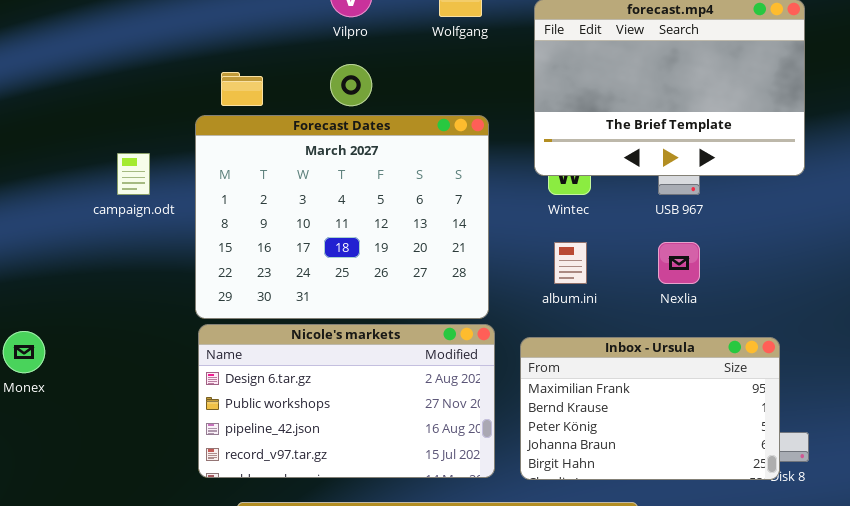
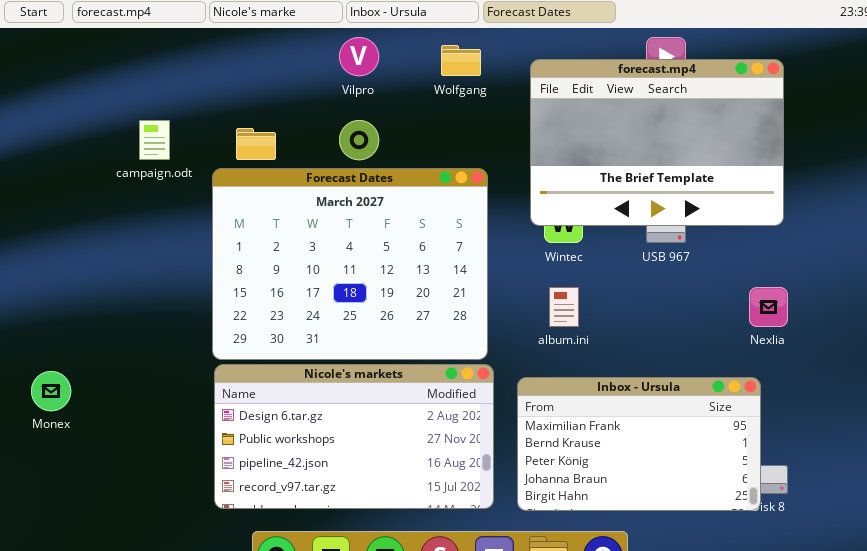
campaign.odt: [117,153,150,195] -> [139,120,170,160], moved
Nexlia: [658,242,700,284] -> [749,287,788,327], moved

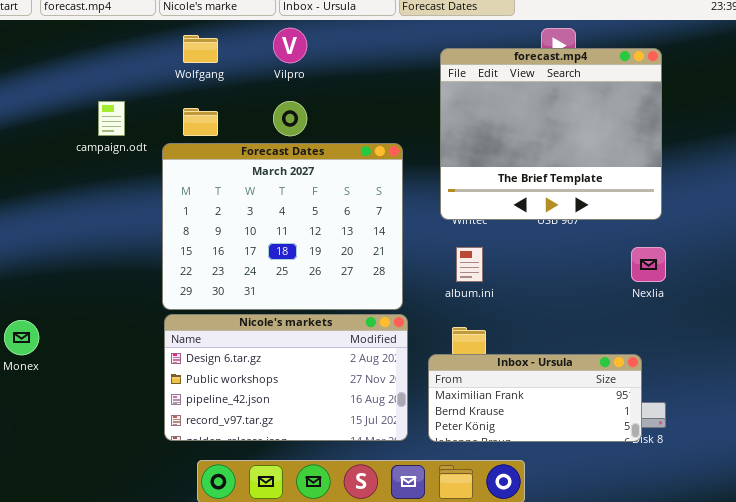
Wolfgang: [441,45,481,76] -> [183,35,218,63], moved
forecast.mp4: [530,59,784,226] -> [440,48,662,220], resized
Inbox - Ursula: [517,377,761,511] -> [428,354,642,442], resized

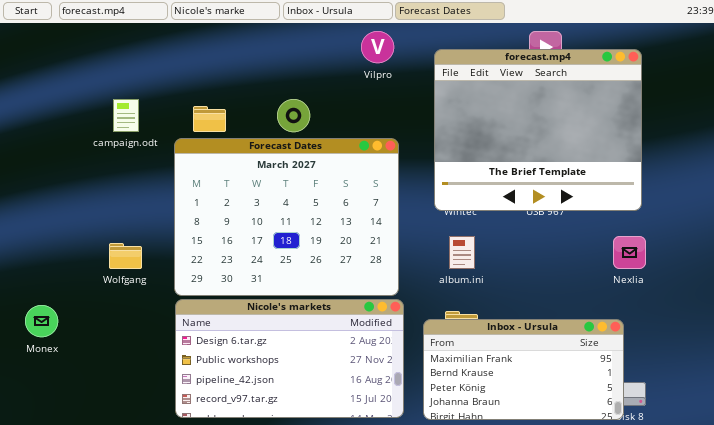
Vilpro: [273,28,307,63] -> [361,31,394,63], moved
Wolfgang: [183,35,218,63] -> [109,243,142,269], moved
Inbox - Ursula: [428,354,642,442] -> [423,319,624,420], resized

